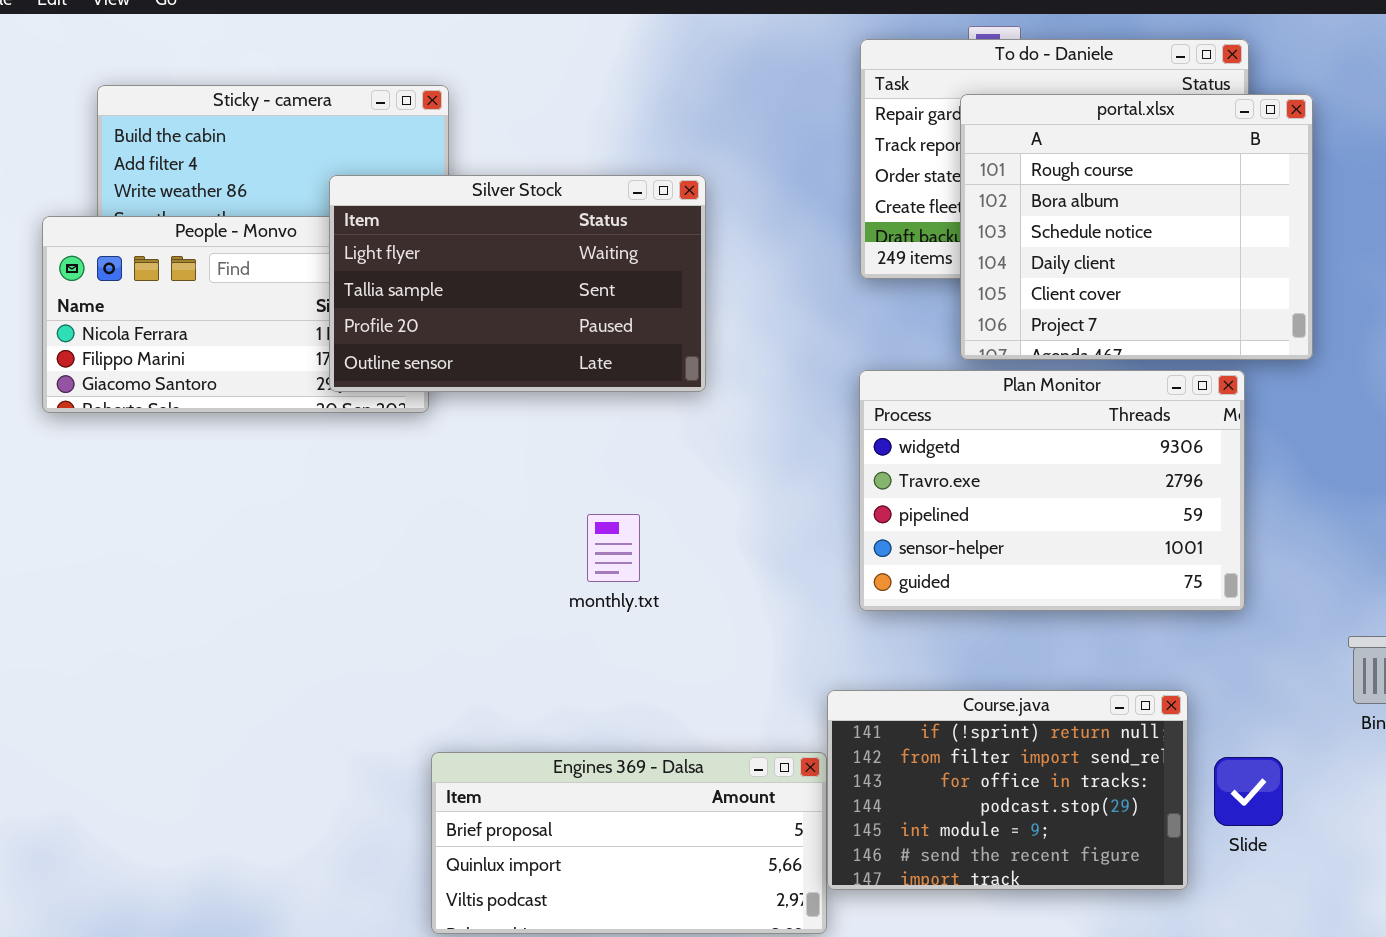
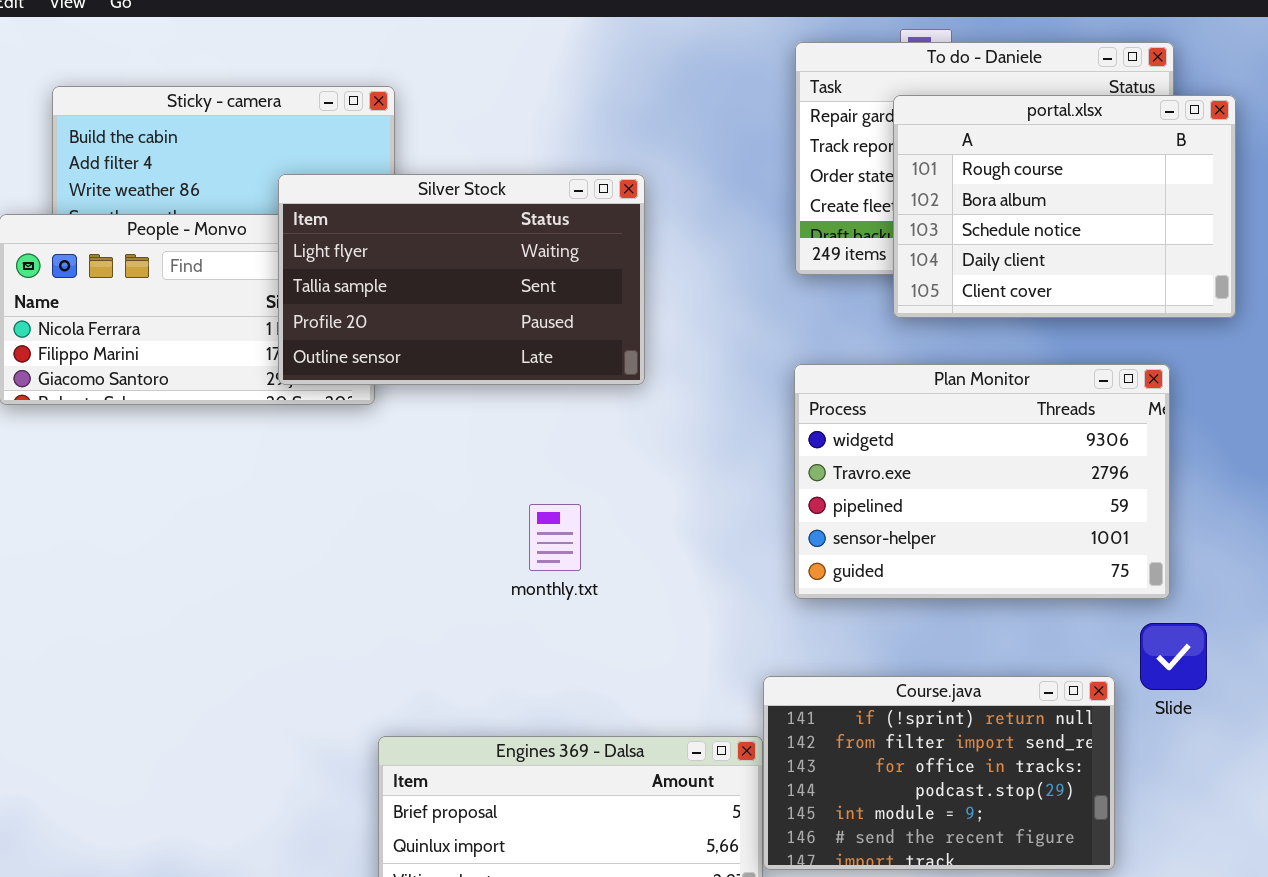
portal.xlsx: [960,94,1313,360] -> [893,95,1236,318], resized
Slide: [1214,757,1283,826] -> [1140,623,1207,690], moved

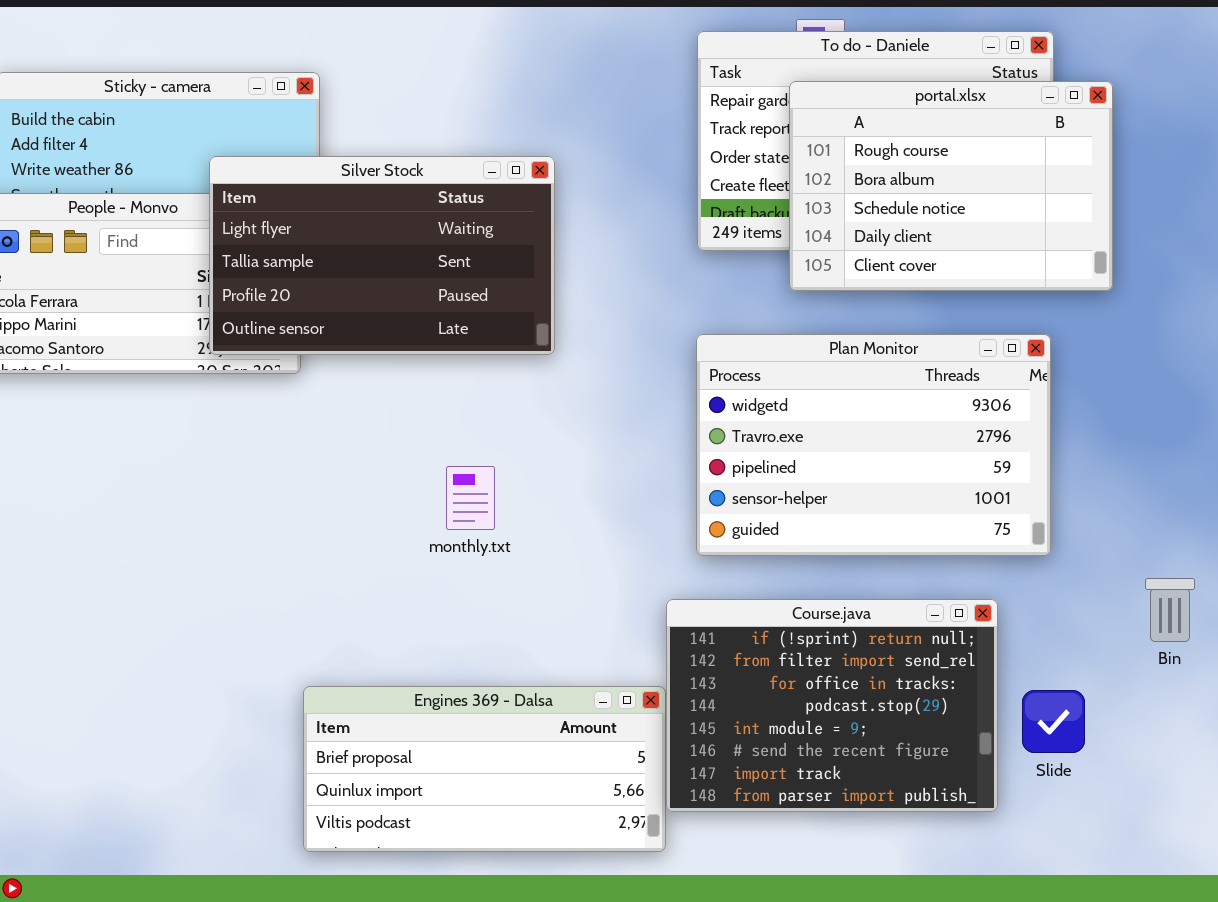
Slide: [1140,623,1207,690] -> [1022,690,1085,753], moved
Course.java: [763,676,1115,870] -> [666,599,998,812], resized

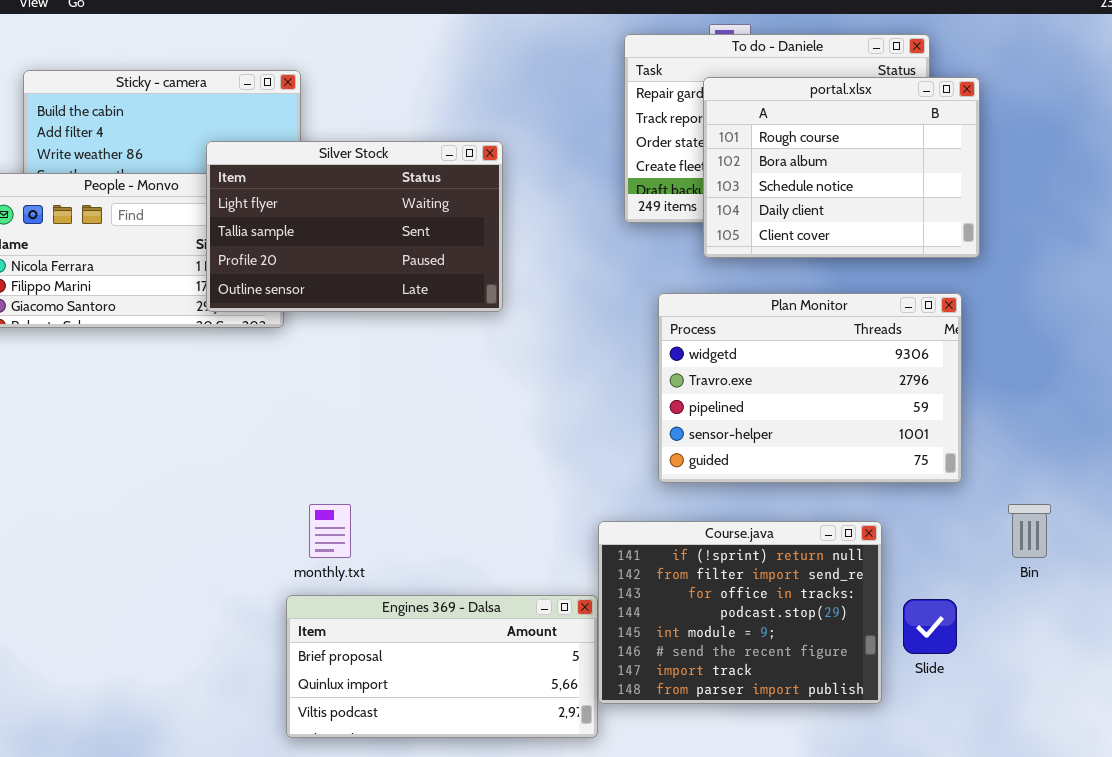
Plan Monitor: [696,334,1051,556] -> [658,293,962,483], moved
monthly.txt: [446,466,495,530] -> [309,504,351,558], moved

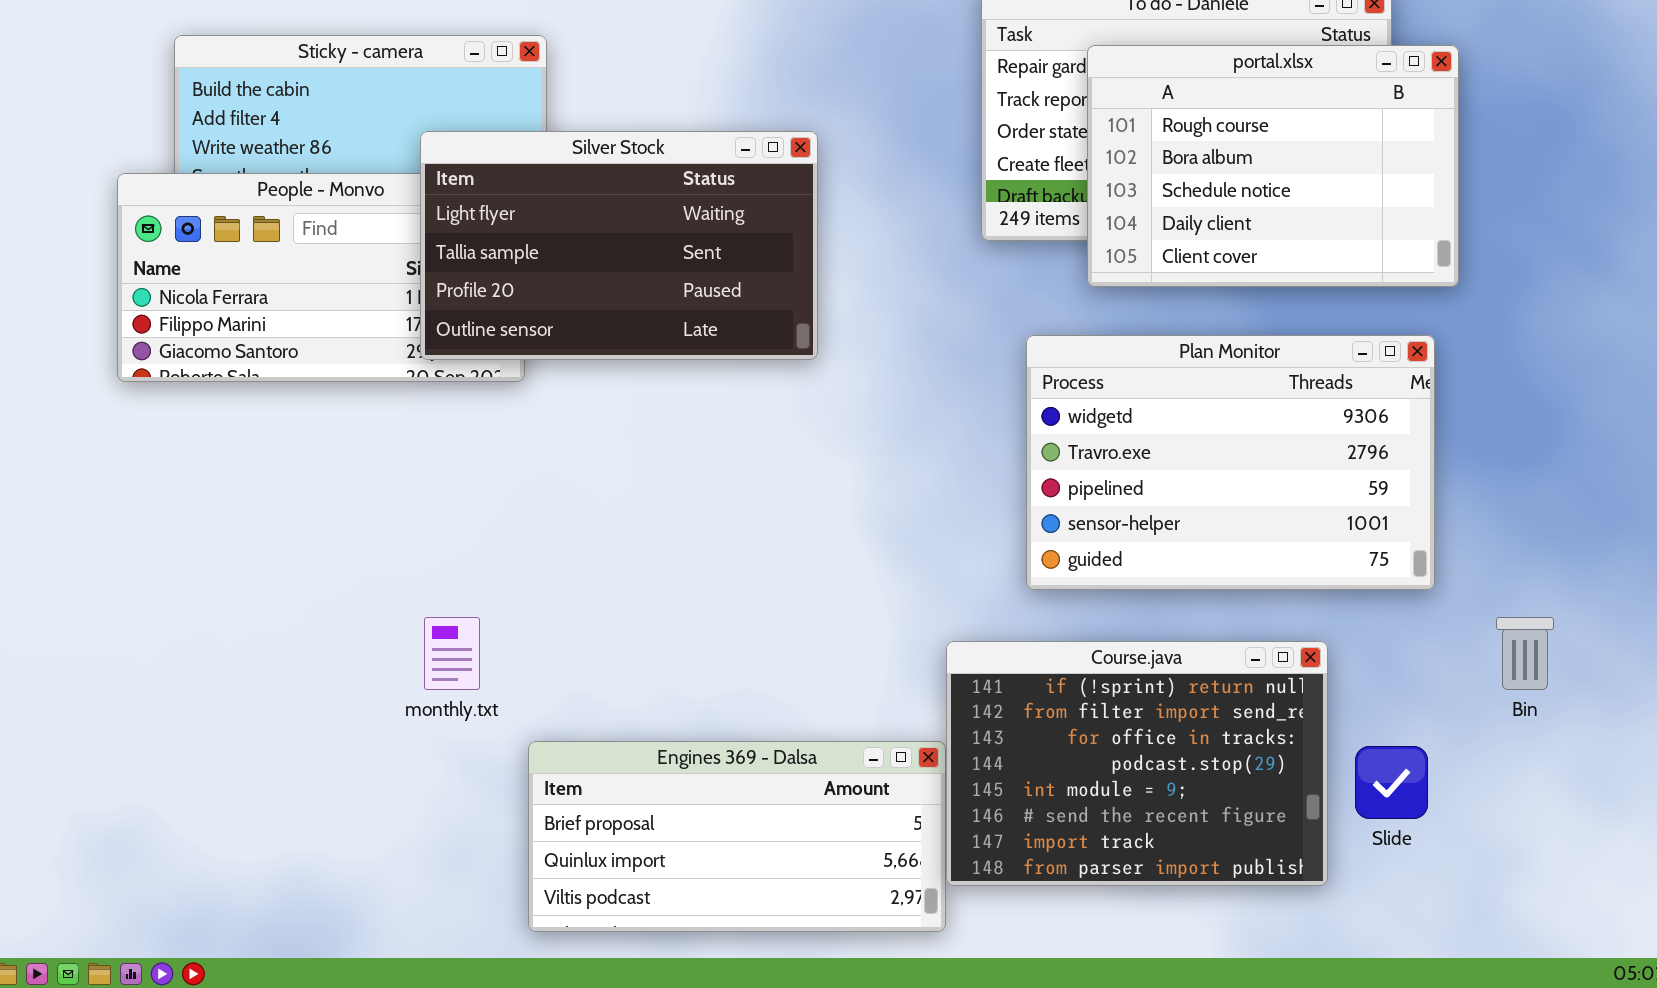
monthly.txt: [309,504,351,558] -> [424,617,480,690], moved

